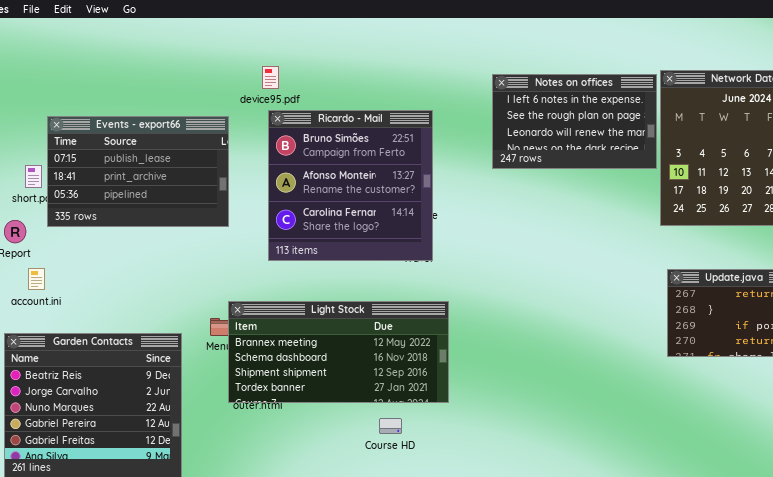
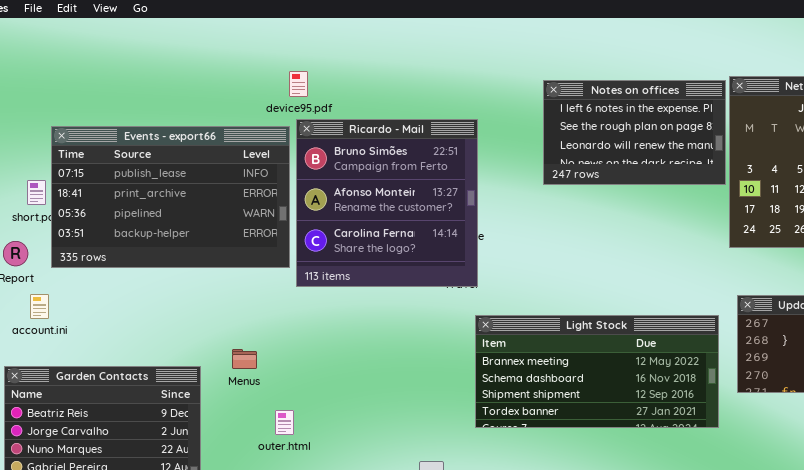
Events - export66: [47,116,229,227] -> [51,126,290,268], resized
Light Stock: [228,301,449,403] -> [475,315,719,428], moved

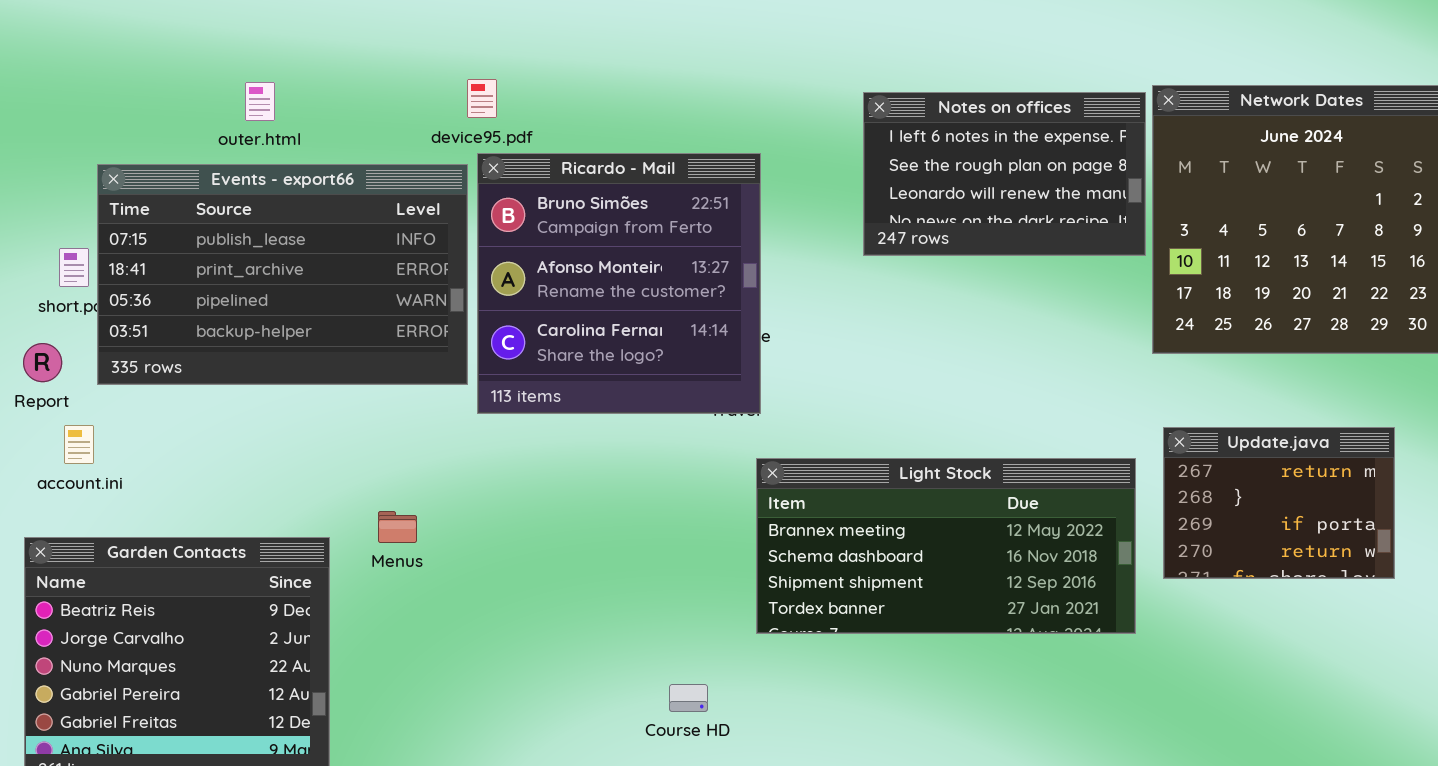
outer.html: [275,410,294,435] -> [245,82,275,121], moved

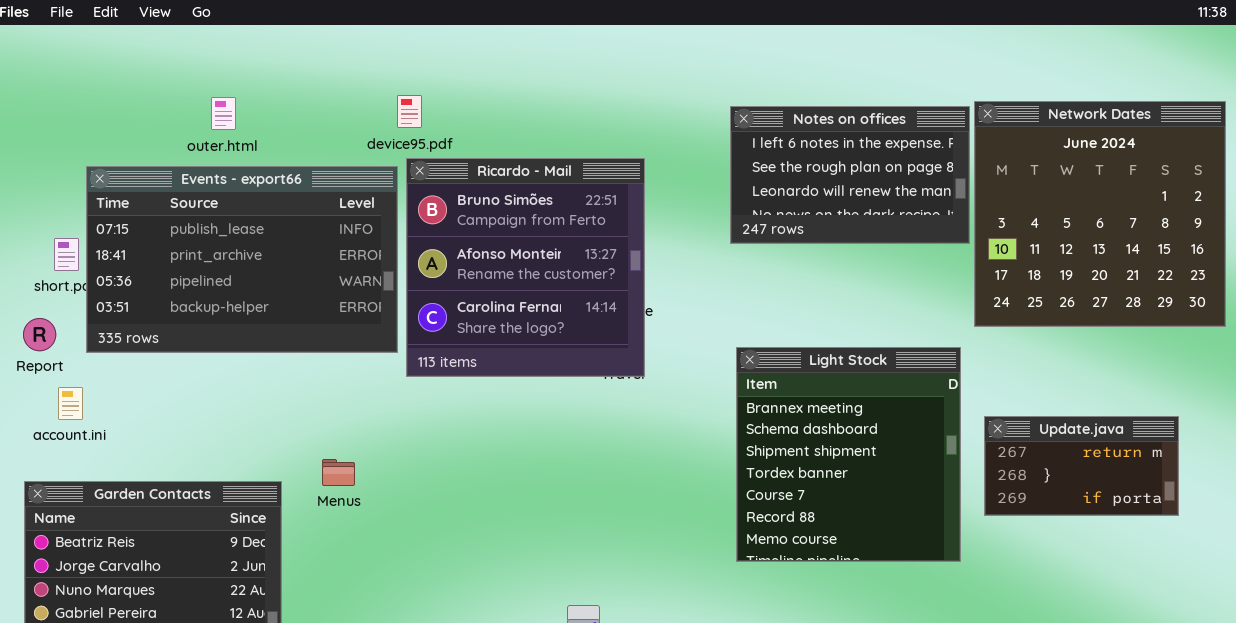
Update.java: [1163,427,1395,579] -> [984,416,1179,516], resized
Light Stock: [756,458,1136,634] -> [736,347,961,562], resized

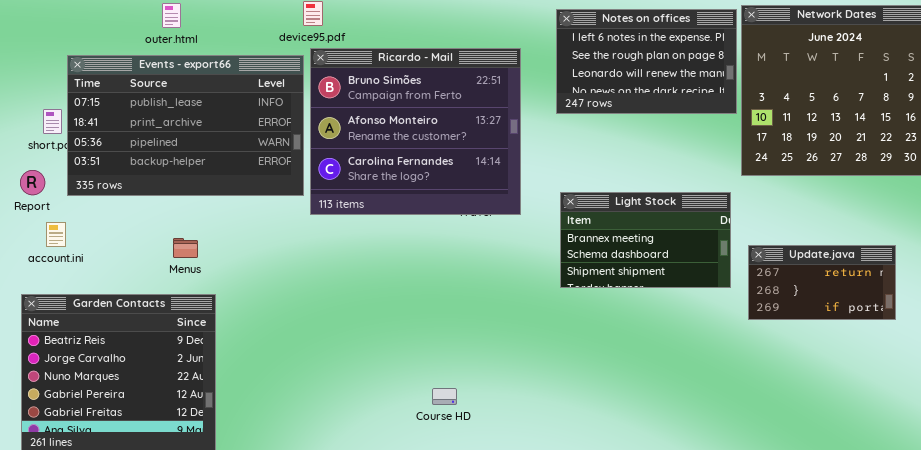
Ricardo - Mail: [406,158,645,377] -> [310,48,521,215], resized
Light Stock: [736,347,961,562] -> [560,192,731,288], resized
Menus: [322,459,355,486] -> [173,238,198,258], moved

